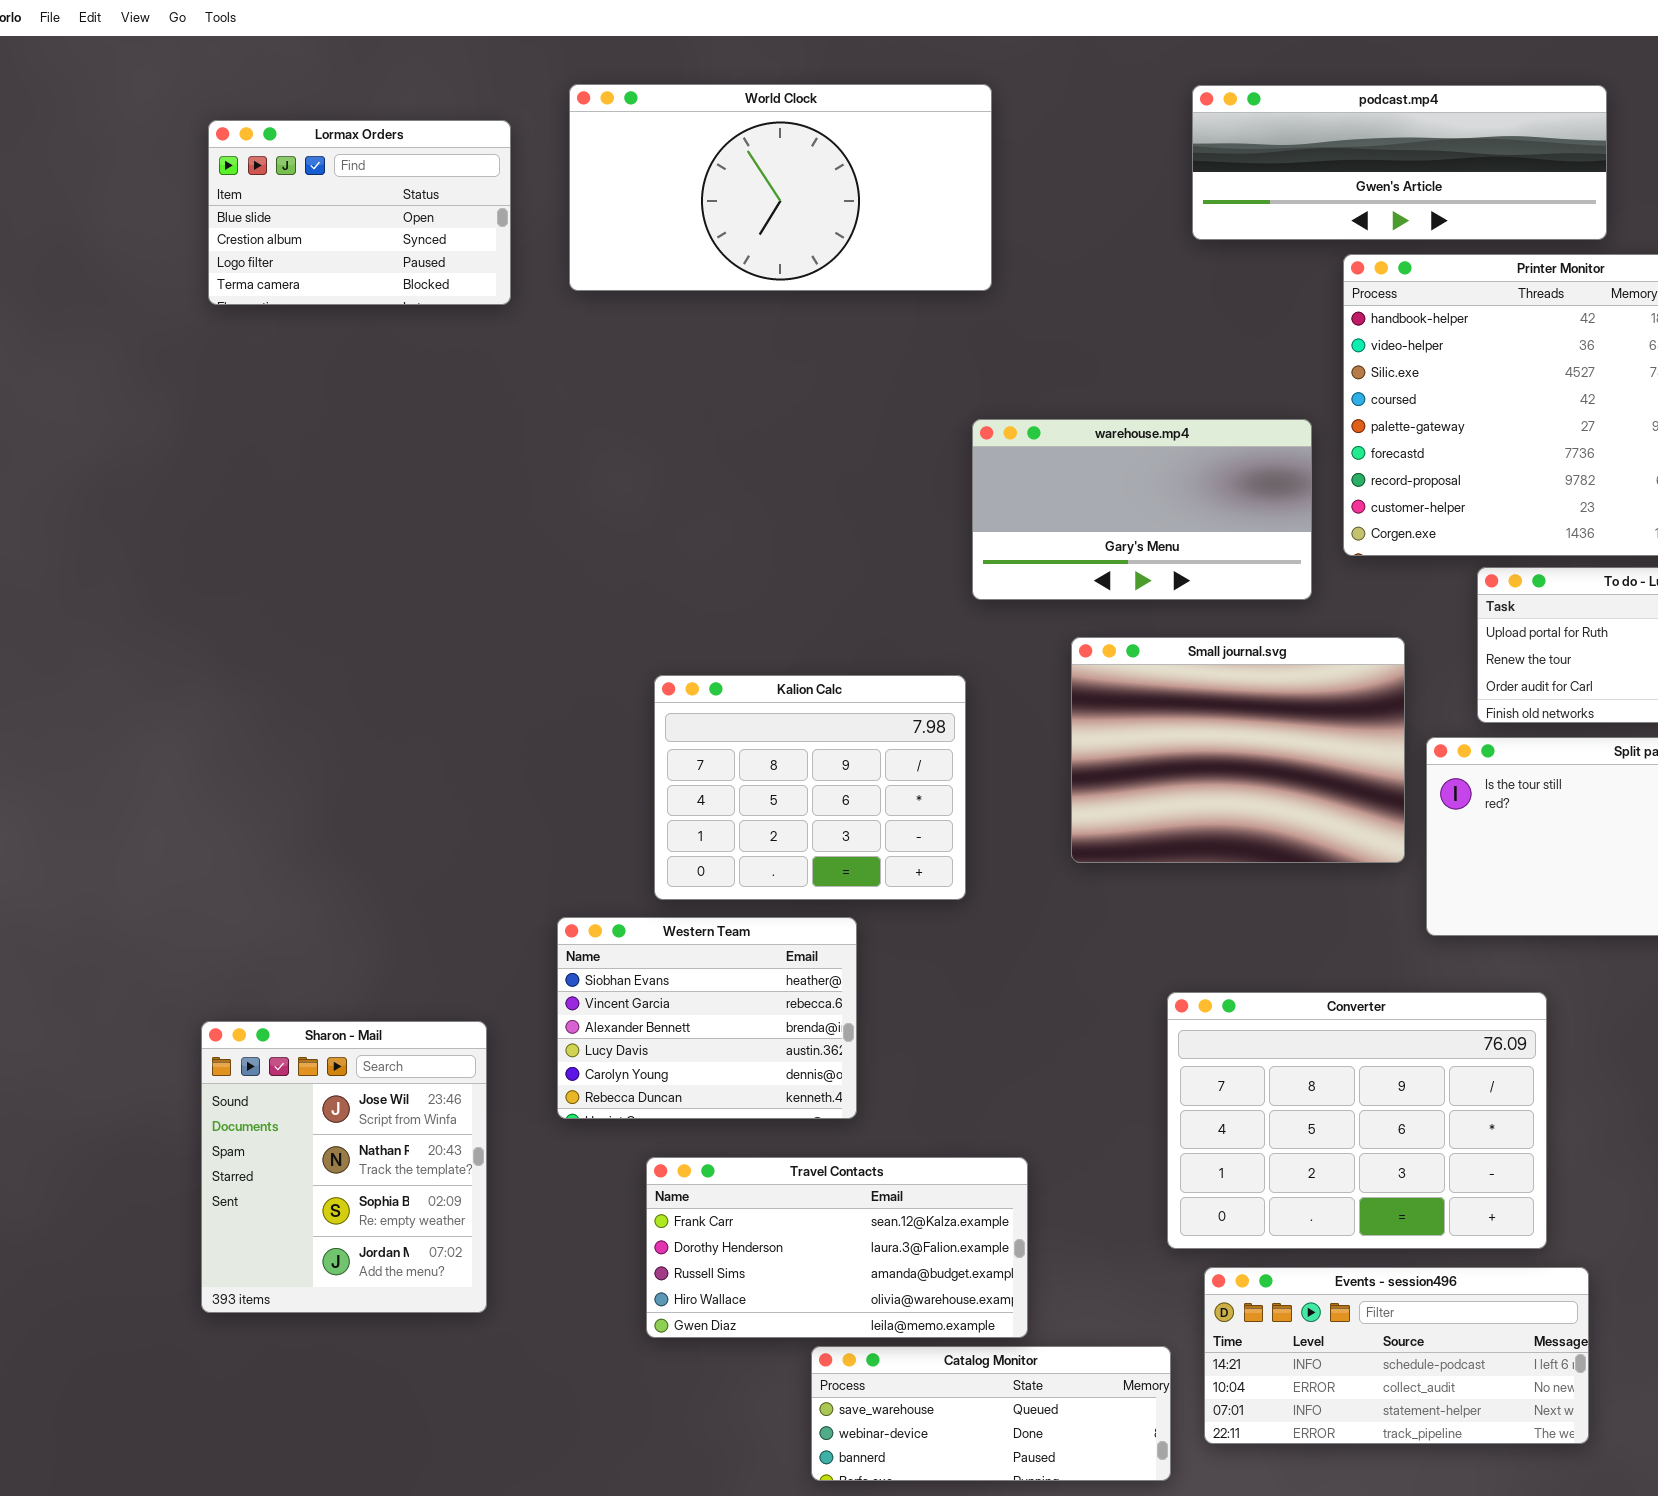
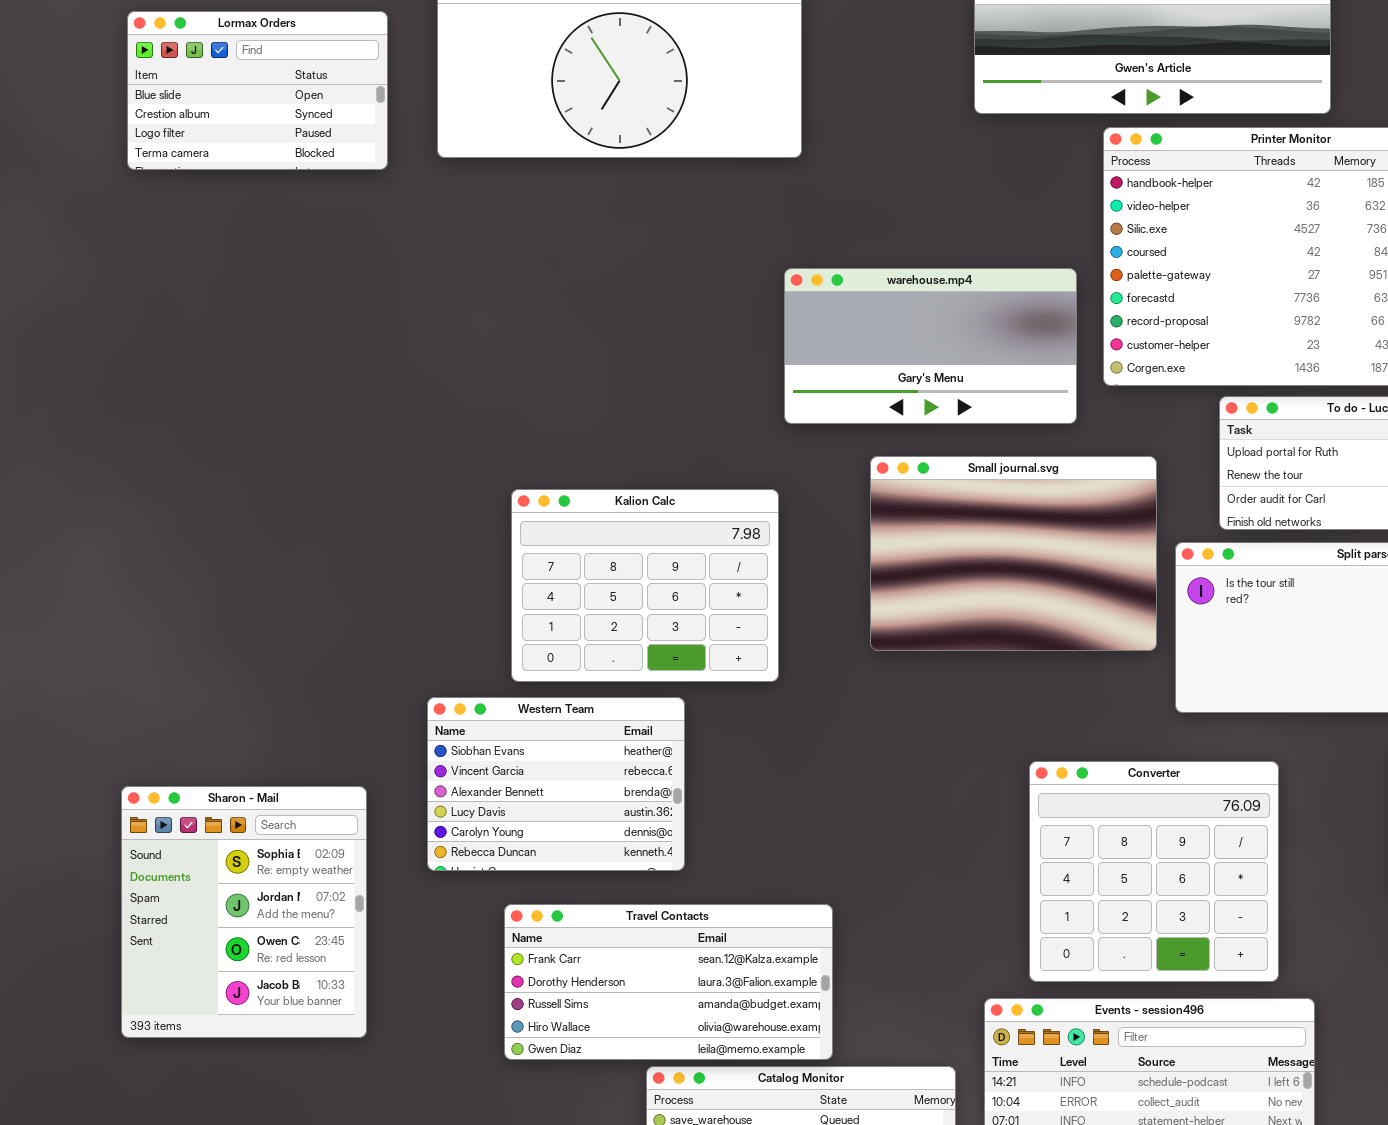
Converter: [1167,992,1547,1249] -> [1029,761,1279,982], resized
Sharon - Mail: [201,1021,487,1313] -> [121,786,367,1038], scrolled down 2 rows

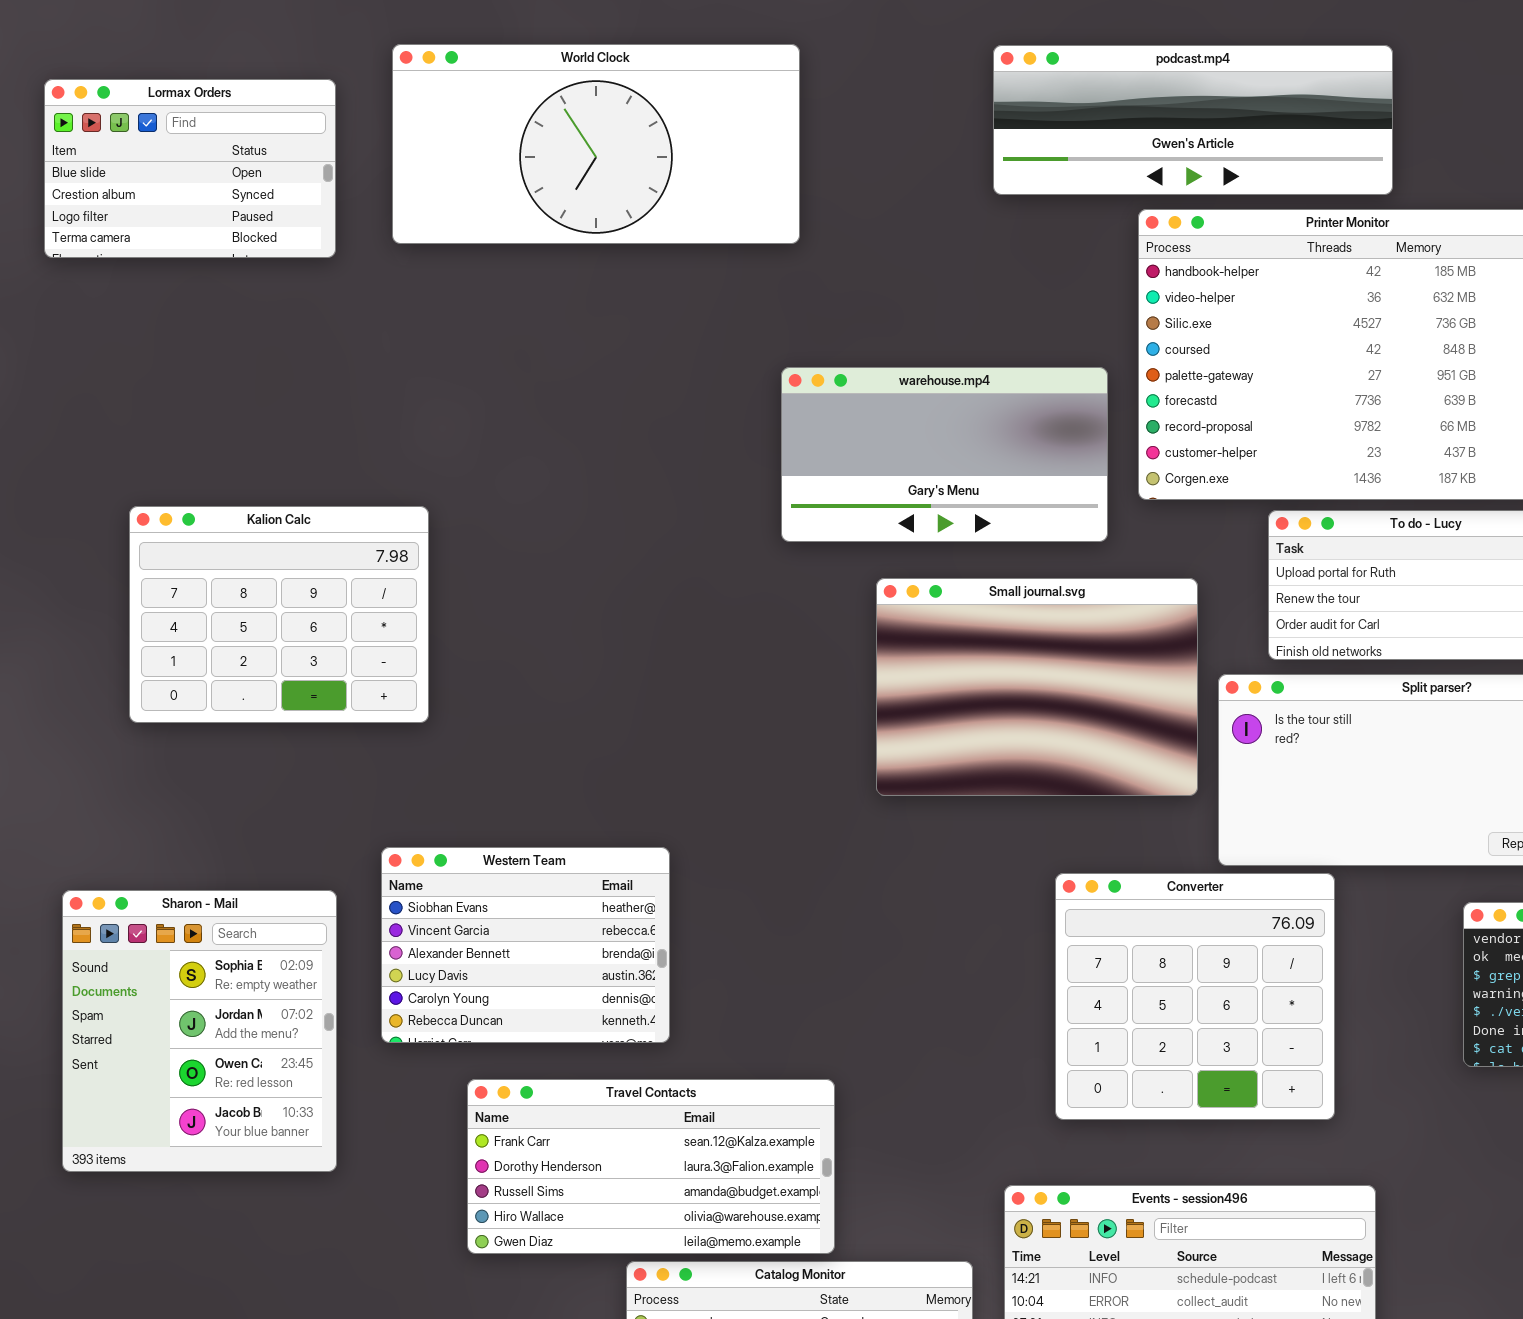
Kalion Calc: [511,489,779,682] -> [129,506,429,723], moved
Converter: [1029,761,1279,982] -> [1055,873,1335,1120], moved
Sharon - Mail: [121,786,367,1038] -> [62,890,337,1172], moved

